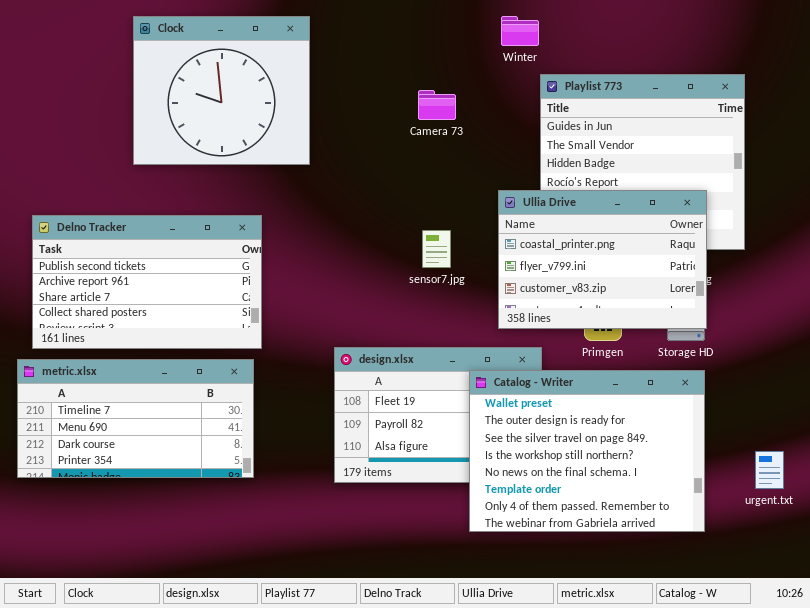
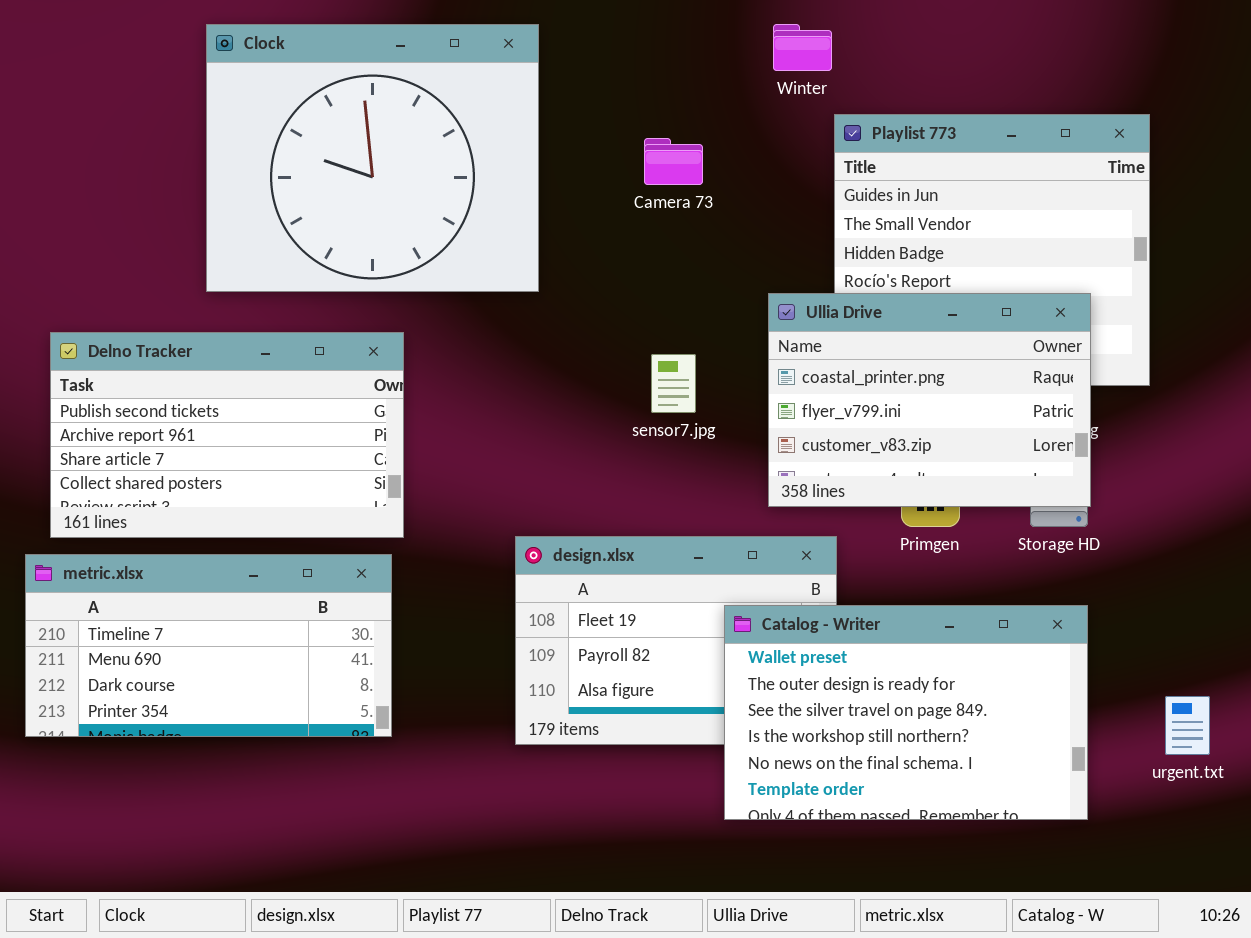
Clock: [133,16,310,165] -> [206,24,539,292], resized
Catalog - Writer: [469,370,705,532] -> [724,605,1088,820], resized

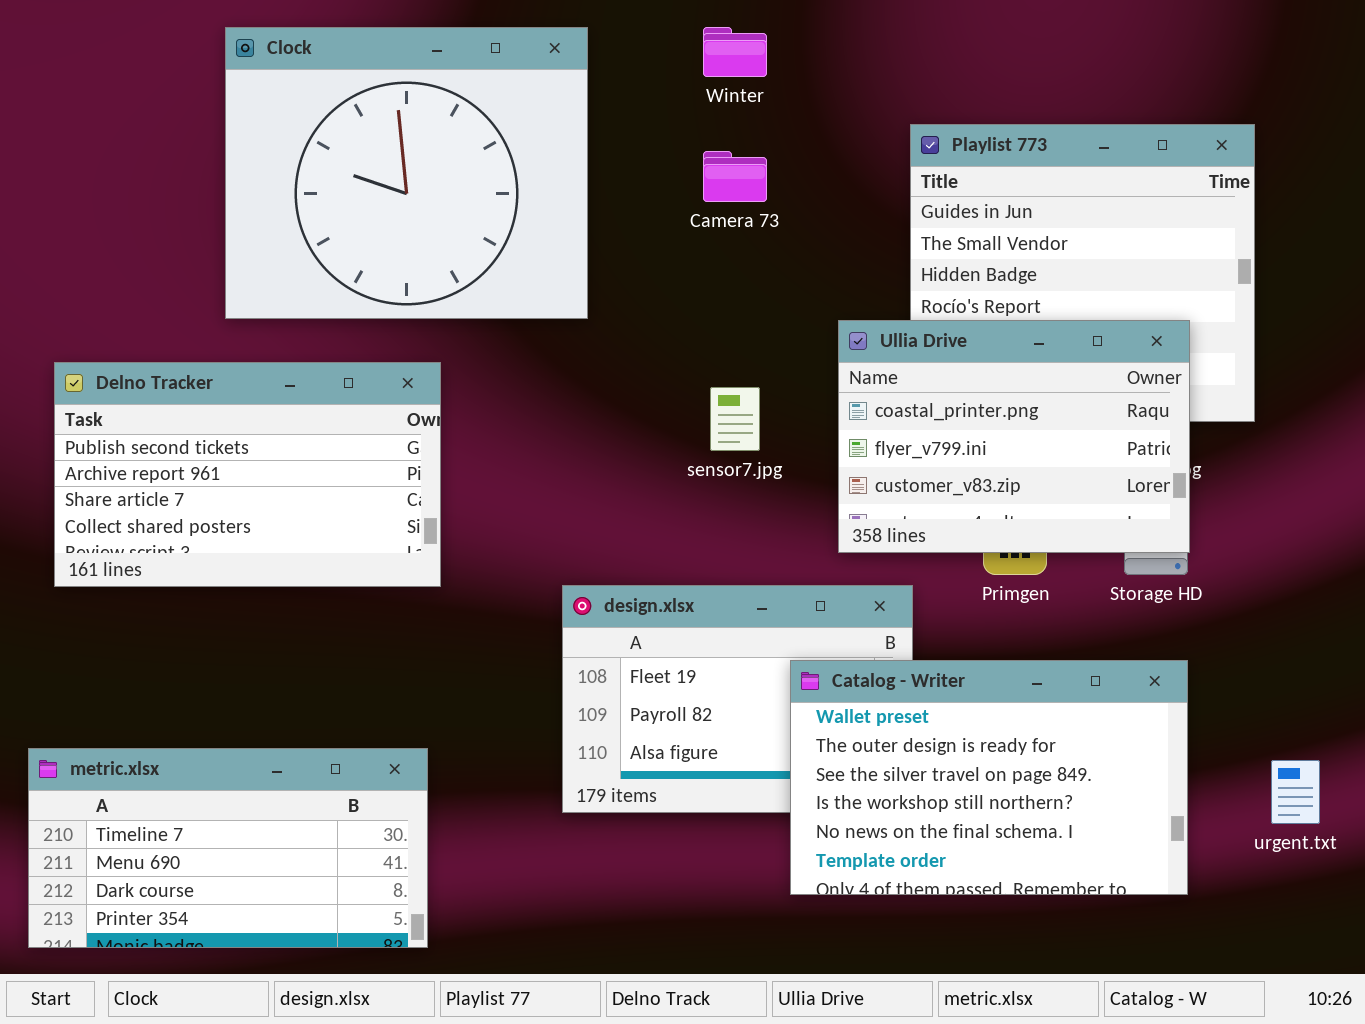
Winter: [773,24,832,71] -> [703,27,767,77], moved
metric.xlsx: [25,554,392,737] -> [28,748,428,948], moved

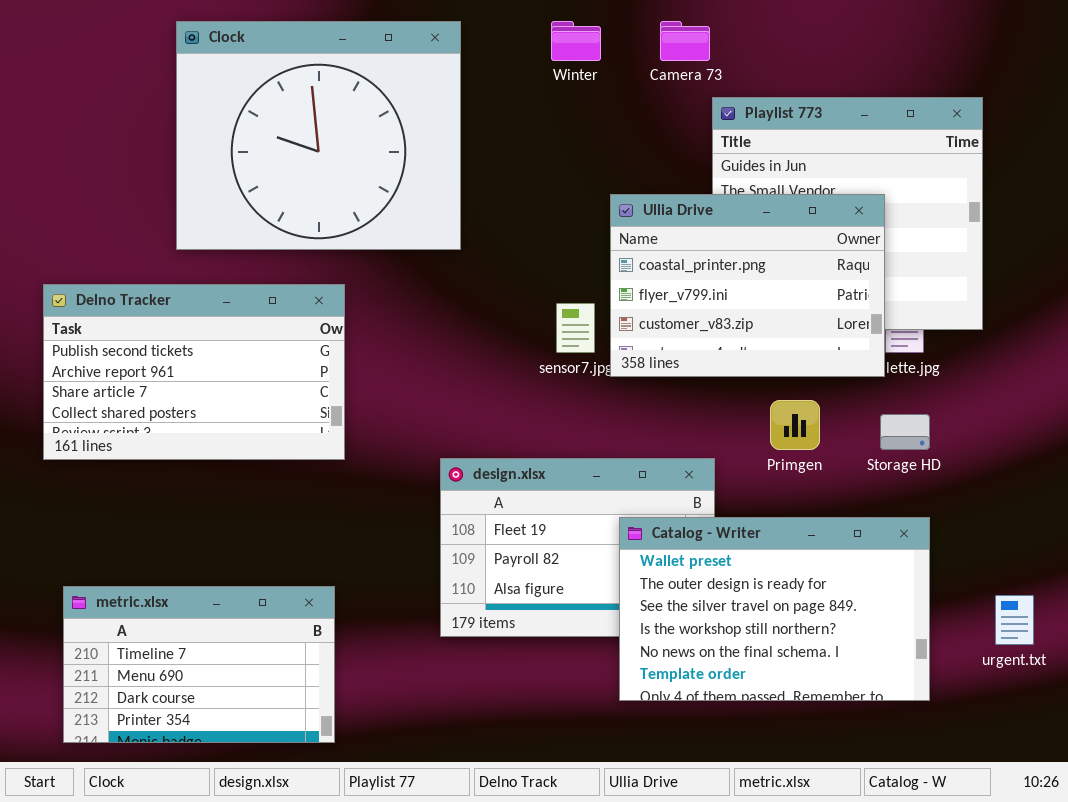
Camera 73: [703,151,767,202] -> [660,21,710,61], moved
Ullia Drive: [838,320,1190,553] -> [610,194,885,377], moved
metric.xlsx: [28,748,428,948] -> [63,586,335,743], resized

